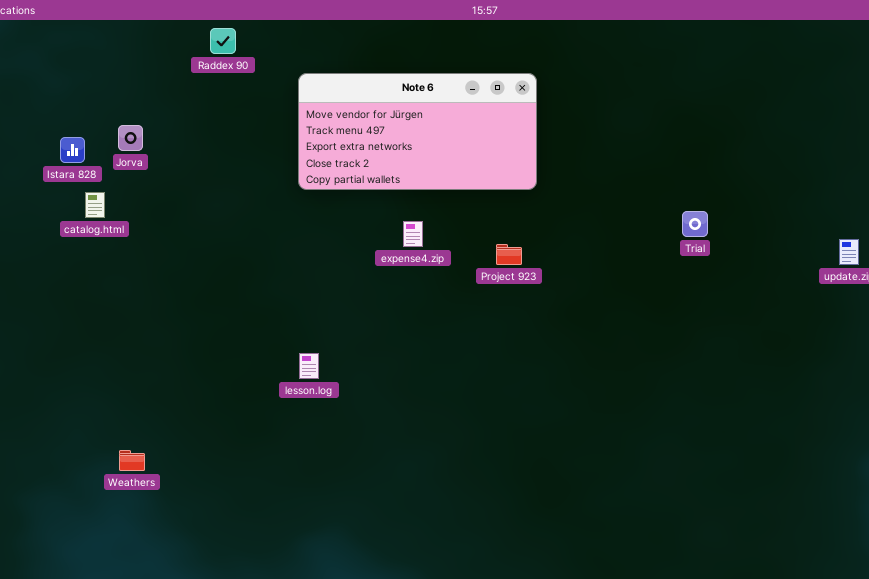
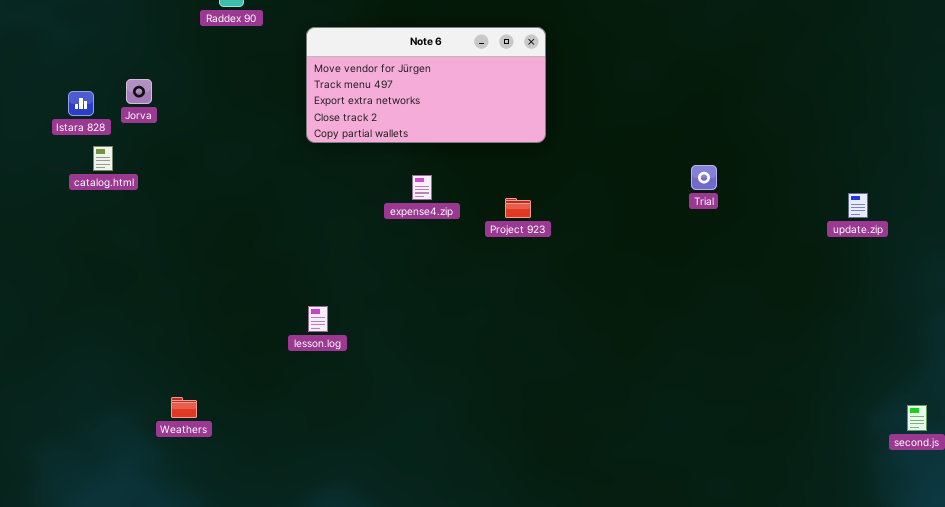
Weathers: [119,450,145,471] -> [171,397,197,418], moved

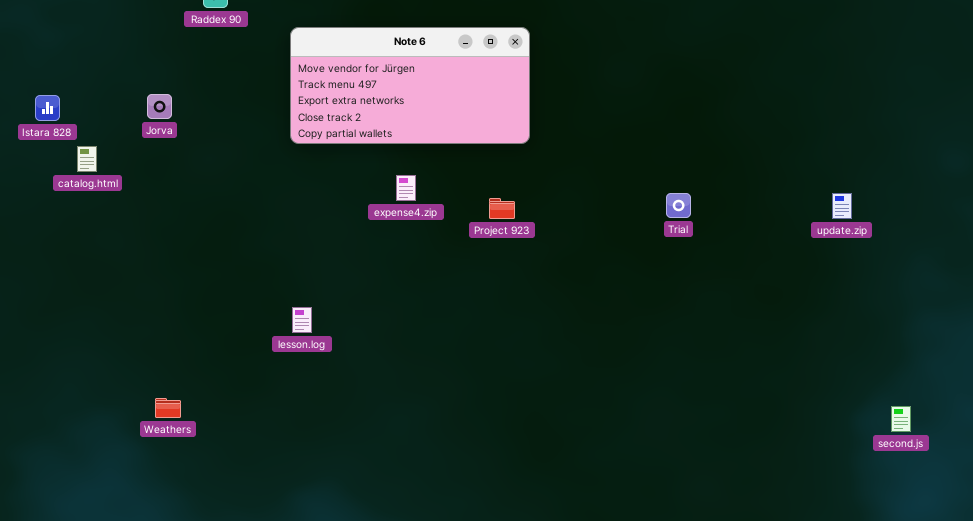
Jorva: [126,79,152,104] -> [147,94,172,119], moved
Istara 828: [68,91,94,116] -> [35,95,60,121], moved
Trial: [691,165,717,190] -> [666,193,691,218], moved

